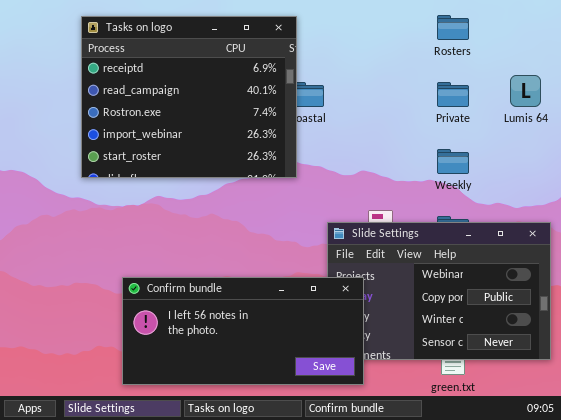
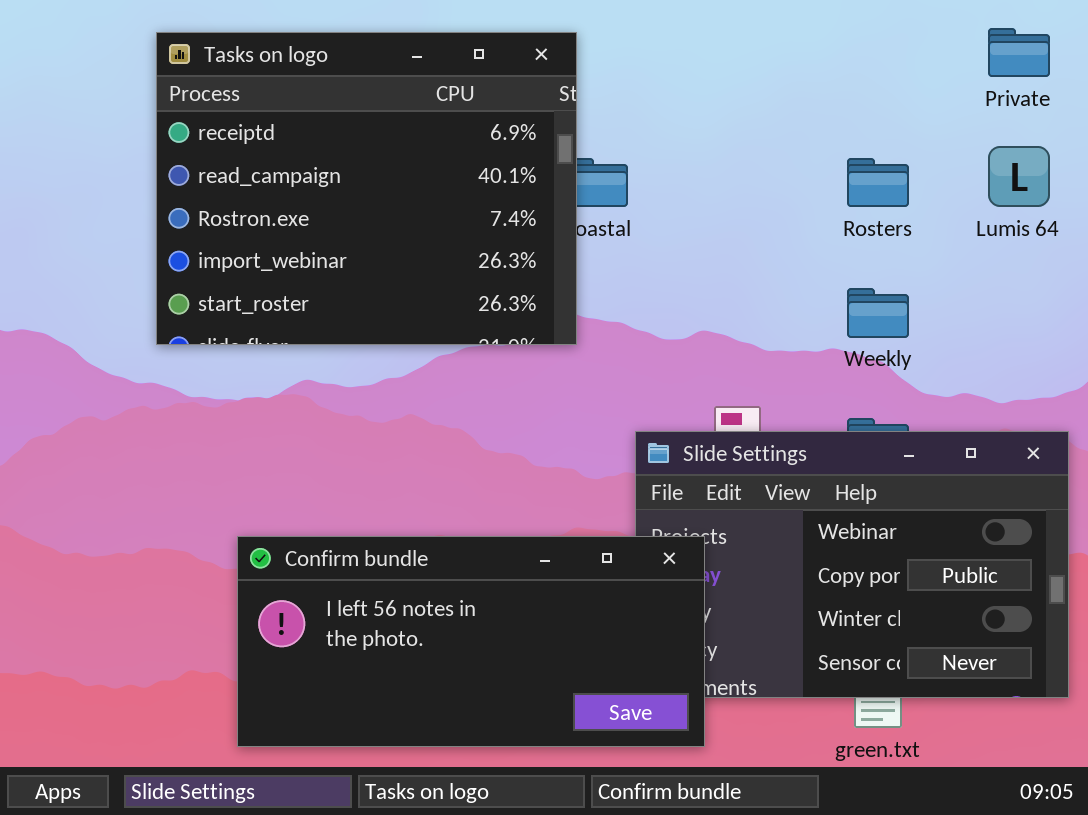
Rosters: [437,15,469,40] -> [847,158,909,207], moved
Private: [437,82,469,107] -> [988,28,1050,77], moved

